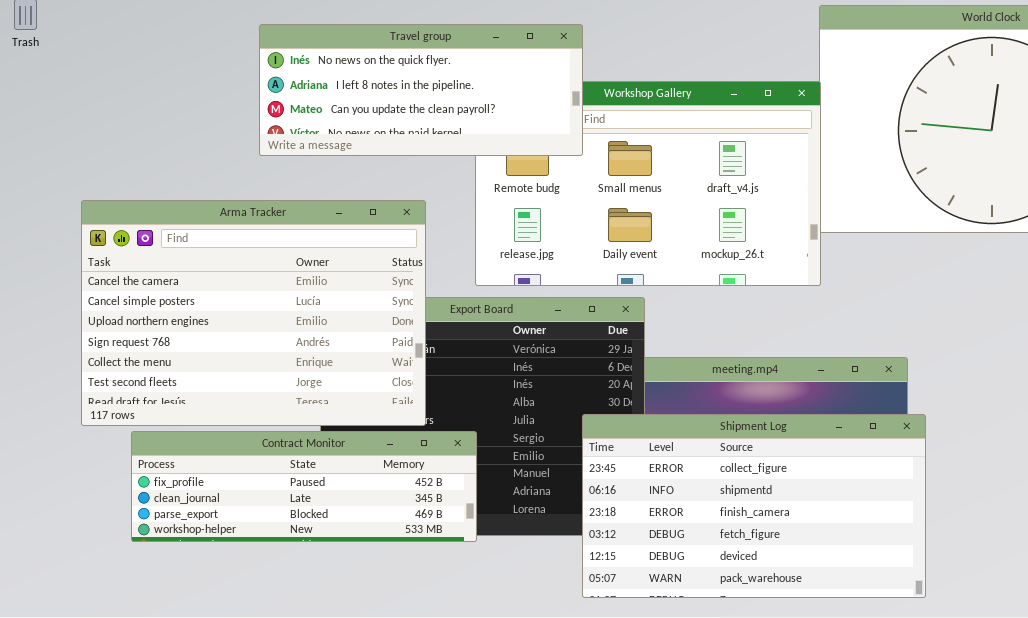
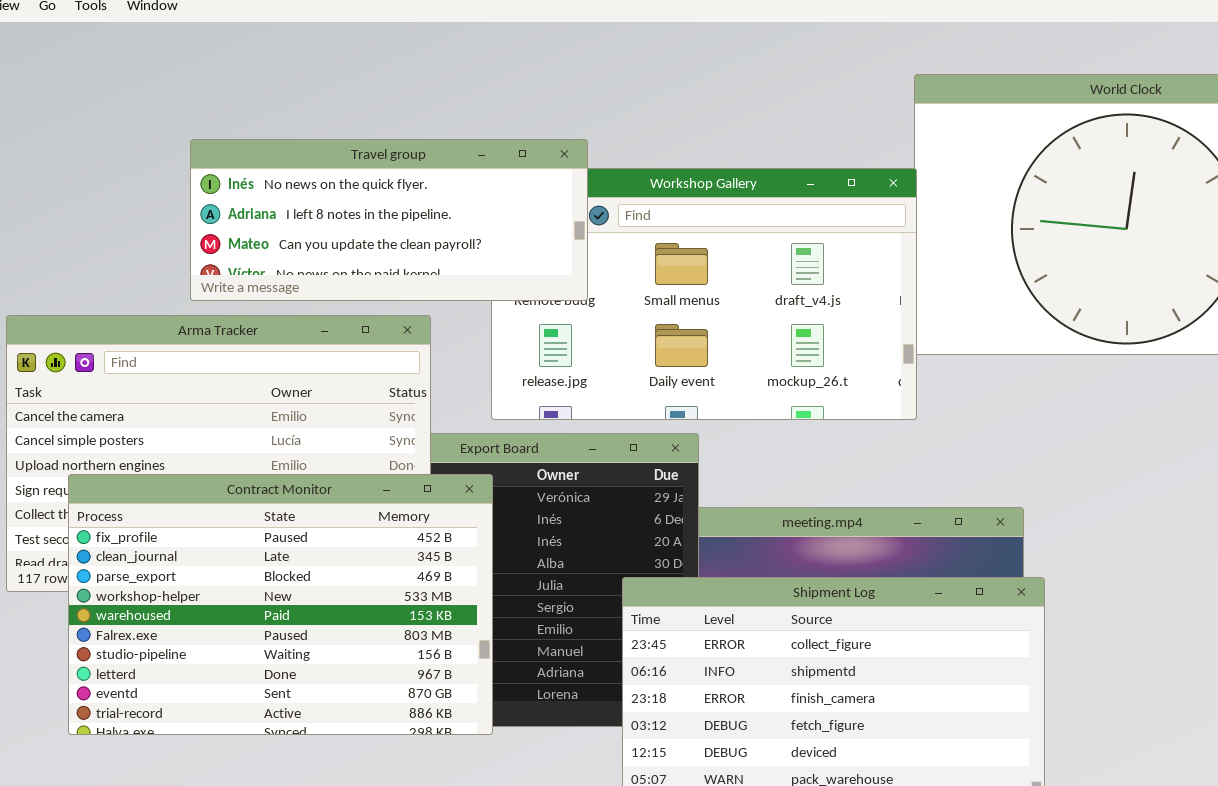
Travel group: [259,24,583,156] -> [190,139,588,301], moved
Contract Monitor: [131,431,477,542] -> [68,474,493,735], resized

